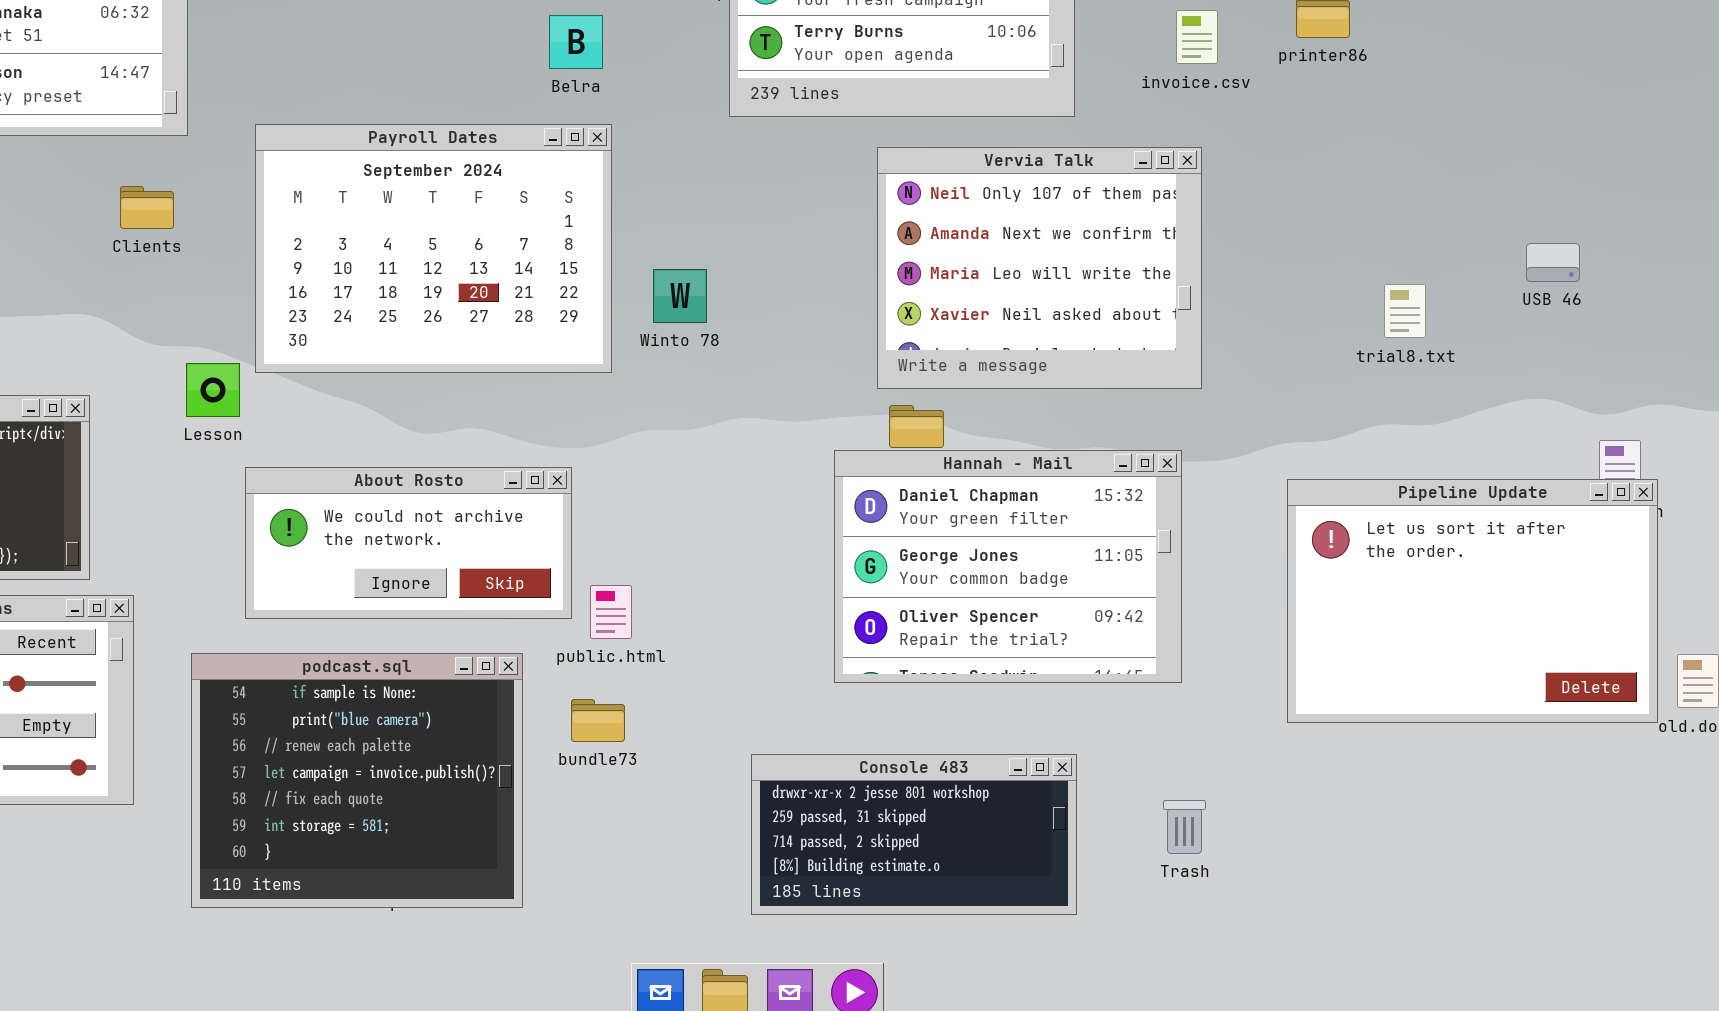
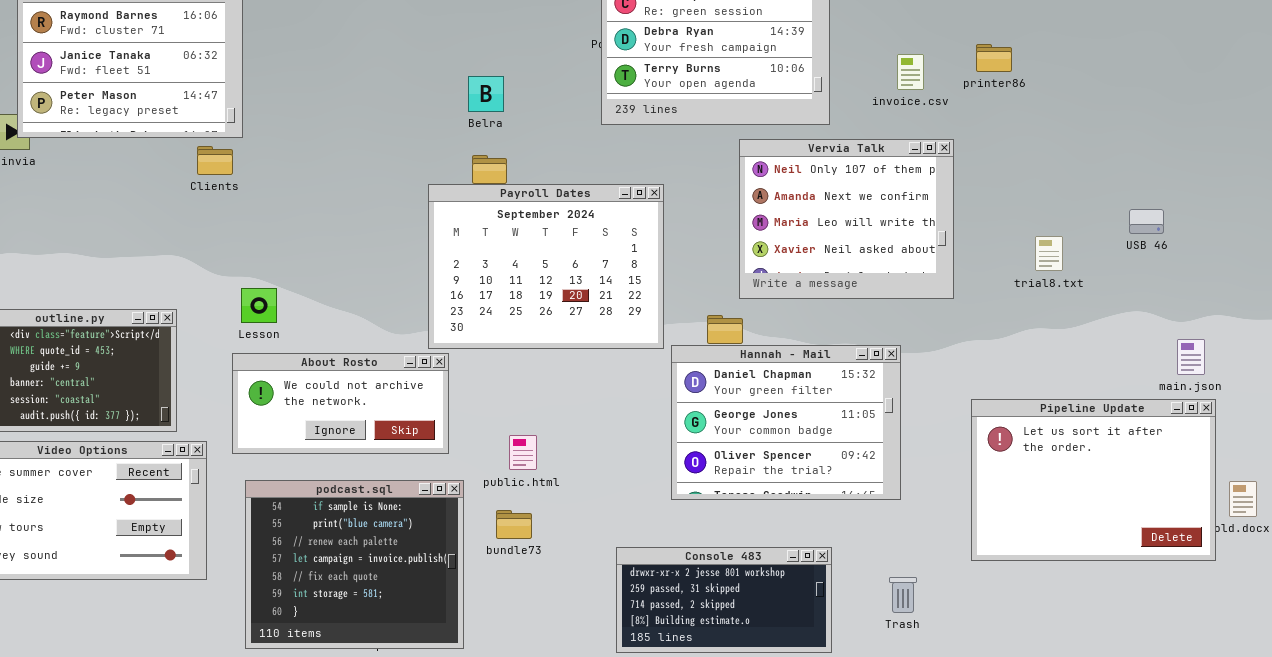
Belra: [549,15,603,69] -> [468,76,504,112], moved
Payroll Dates: [255,124,612,373] -> [428,184,664,349], moved
Vervia Talk: [877,147,1202,389] -> [739,139,954,299], moved
Clients: [120,186,174,229] -> [197,146,233,175], moved
About Rosto: [245,467,572,619] -> [232,353,449,454], moved
Pipeline Update: [1287,479,1658,723] -> [971,399,1216,561], moved

